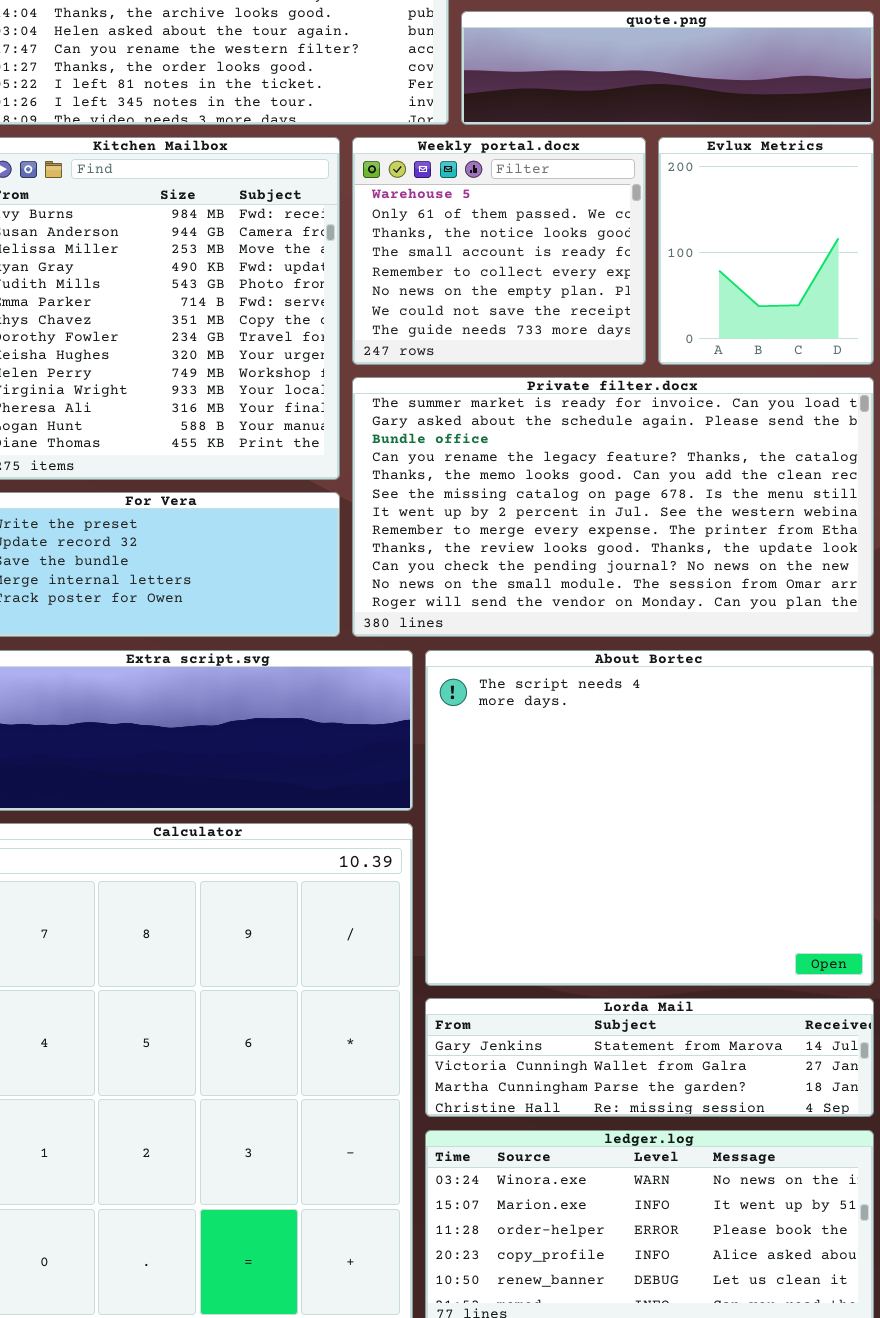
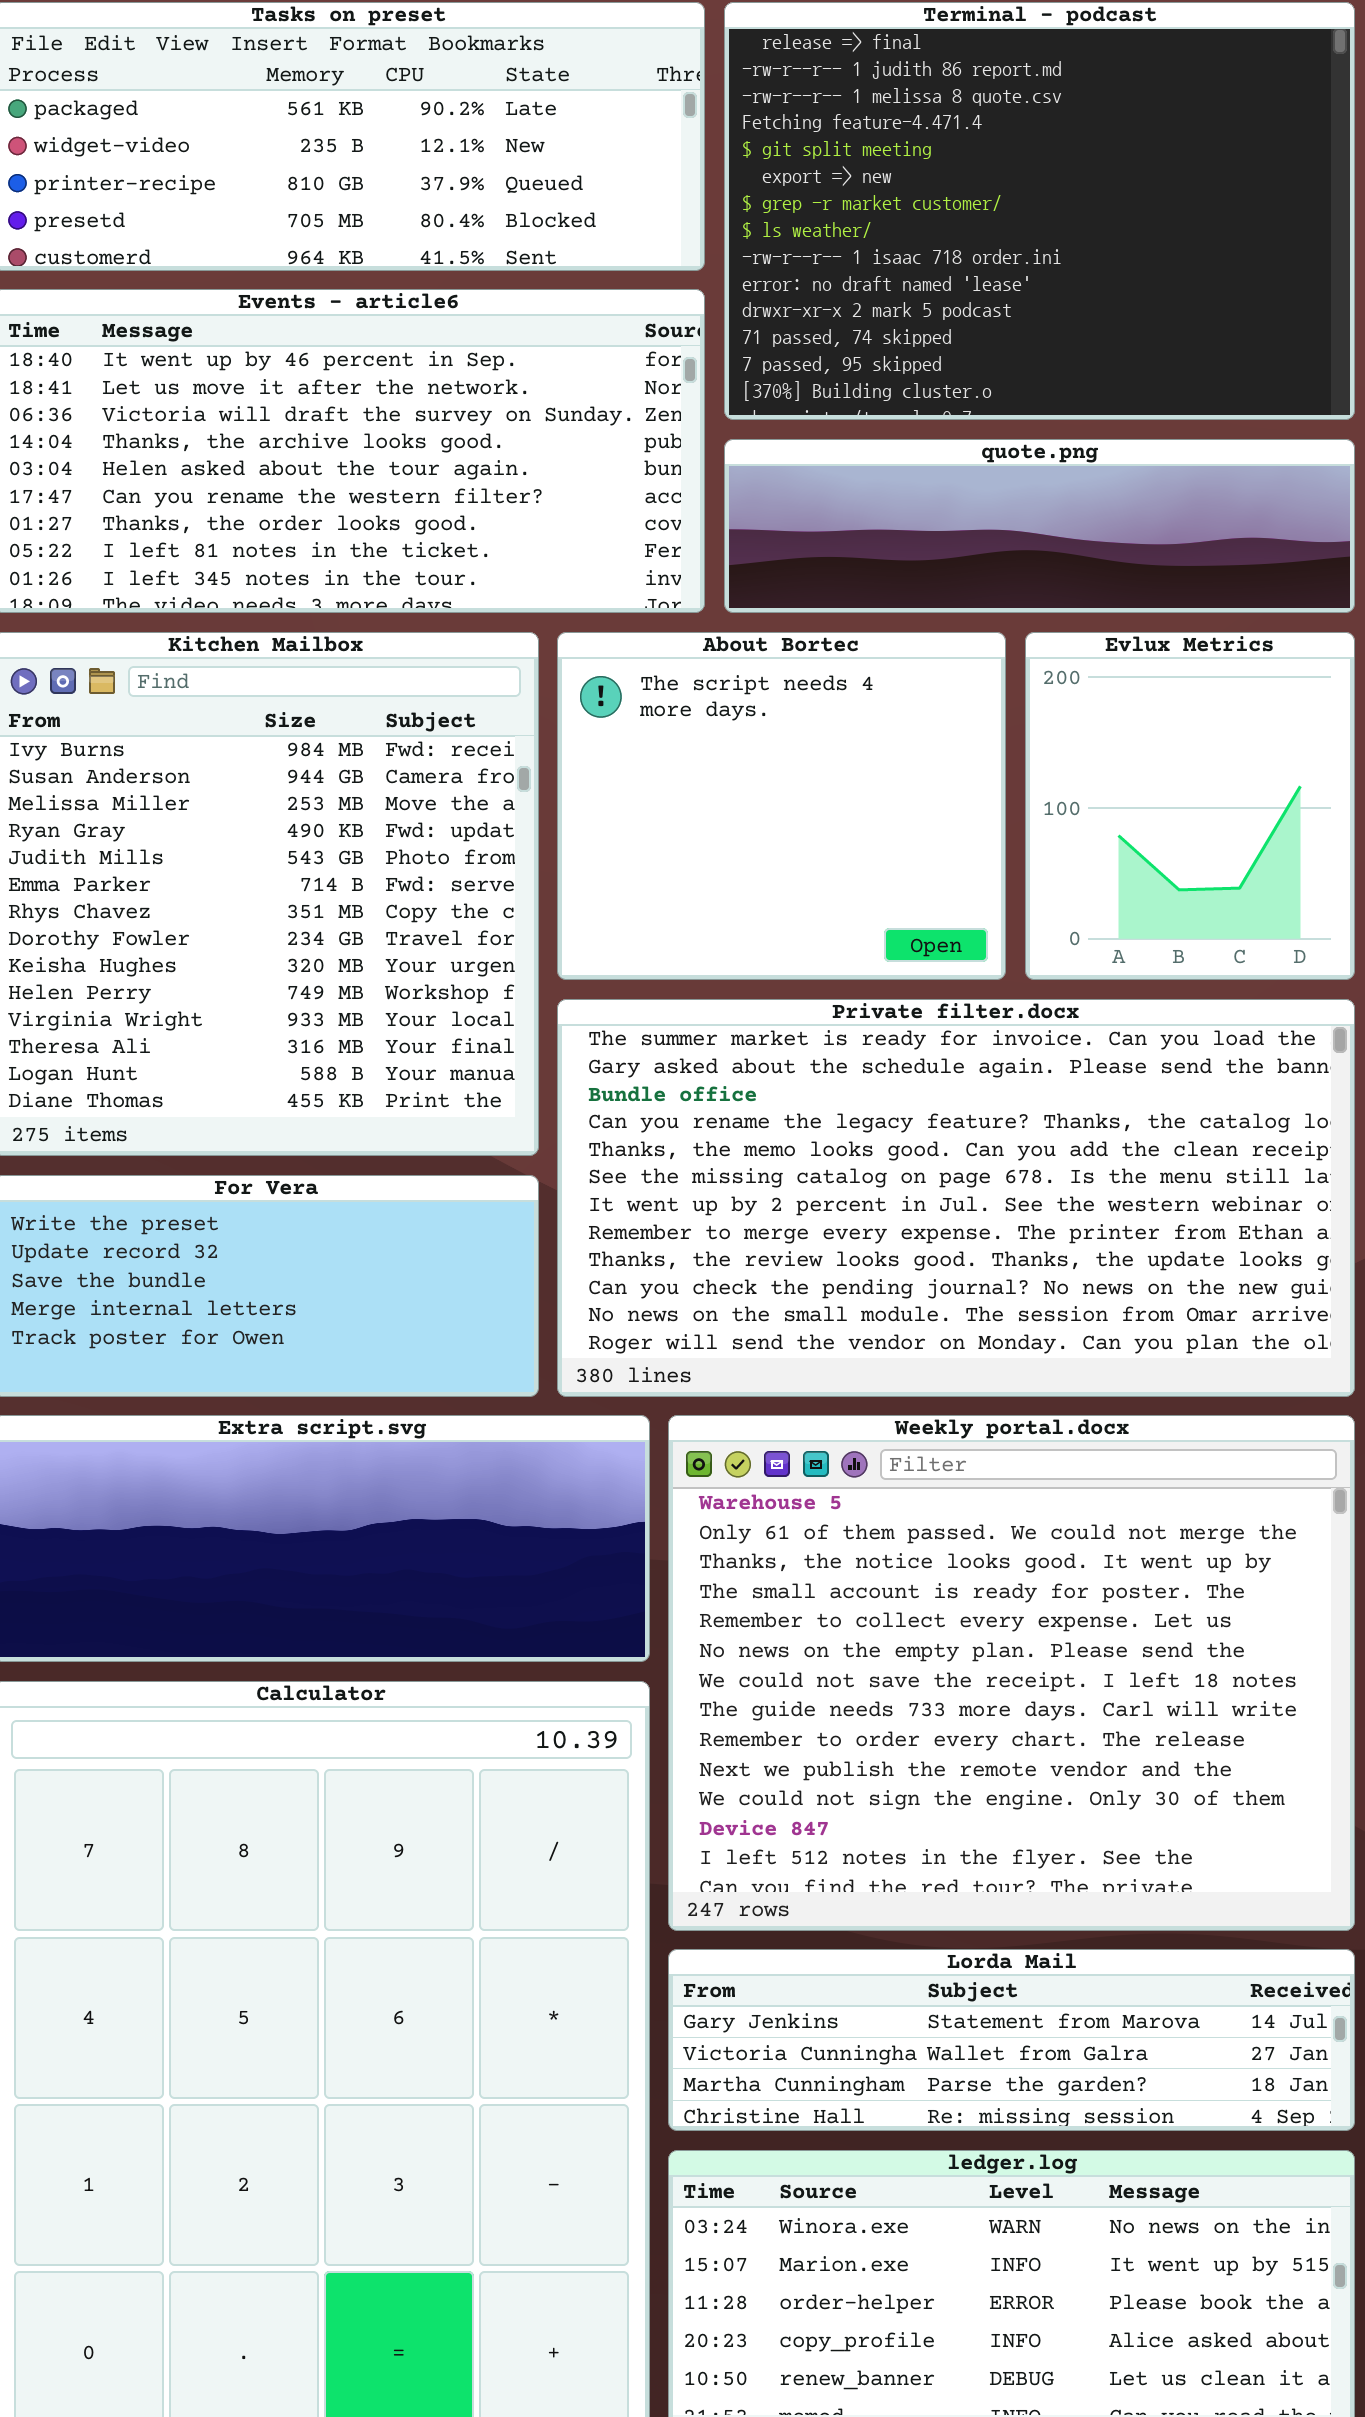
Weekly portal.docx: [352,137,646,365] -> [668,1415,1355,1931], moved, resized
About Bortec: [425,650,874,986] -> [557,632,1006,980], moved, resized

